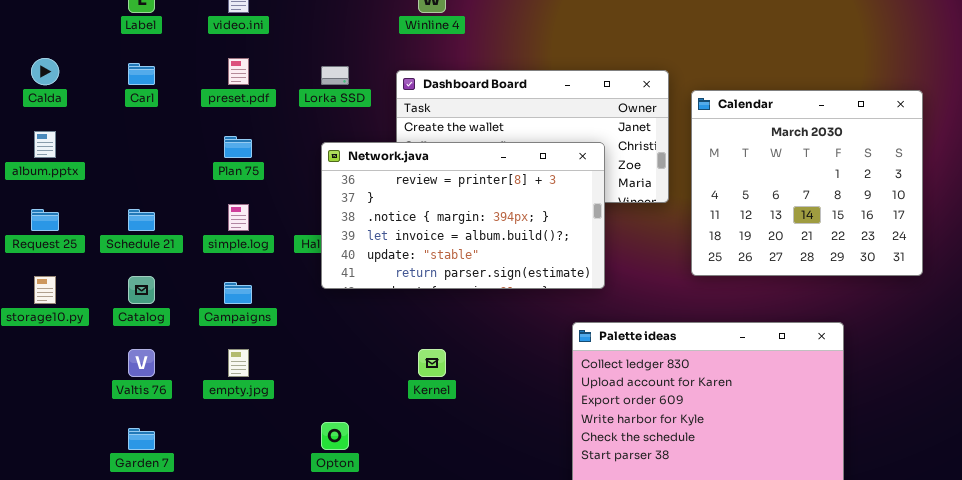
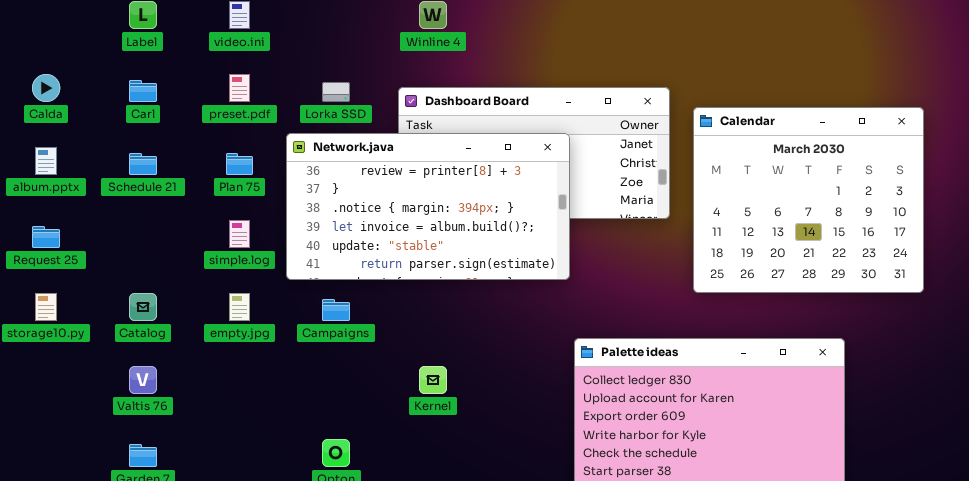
Network.java: [321,142,605,289] -> [286,133,570,280], moved
Schedule 21: [128,209,155,231] -> [129,153,157,175], moved
Campaigns: [224,282,252,304] -> [322,299,350,321], moved
empty.jpg: [228,349,249,377] -> [229,293,250,321], moved

